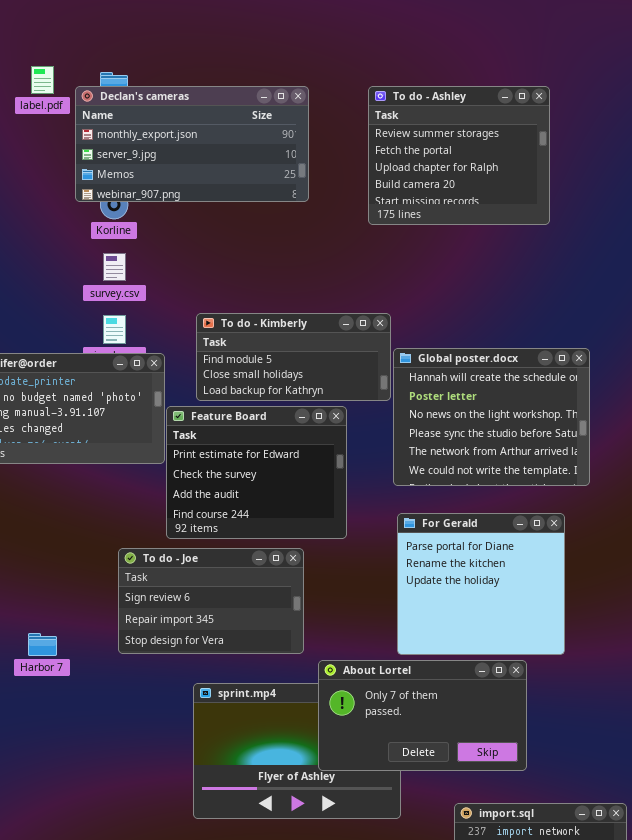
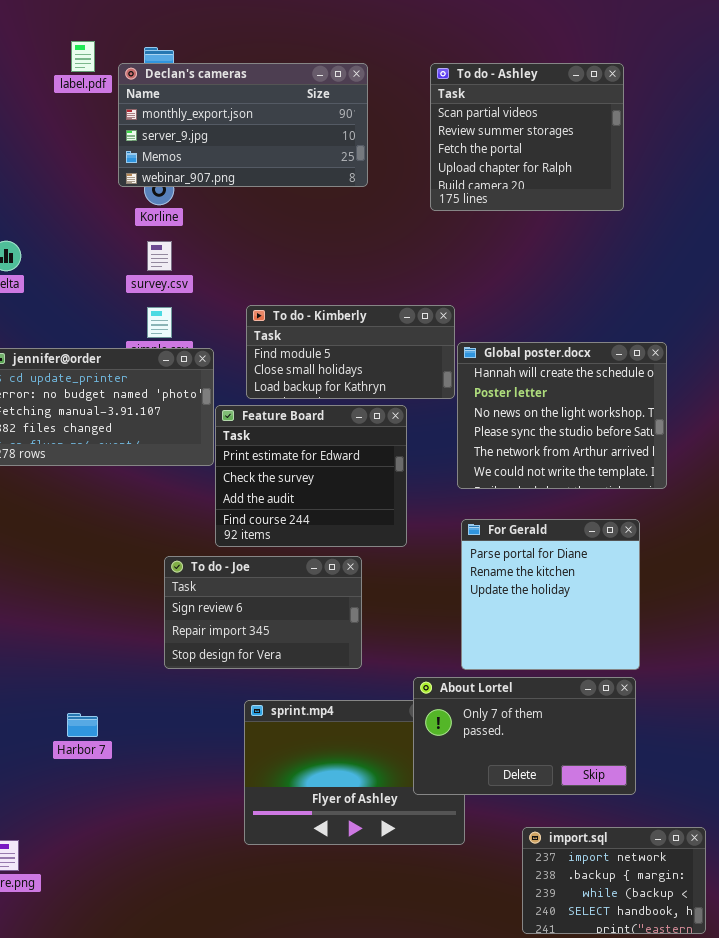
To do - Ashley: [368,86,550,225] -> [430,63,624,211], scrolled up 1 row
Harbor 7: [28,633,57,656] -> [67,713,98,737], moved
About Lortel: [318,660,527,771] -> [413,677,636,795], moved

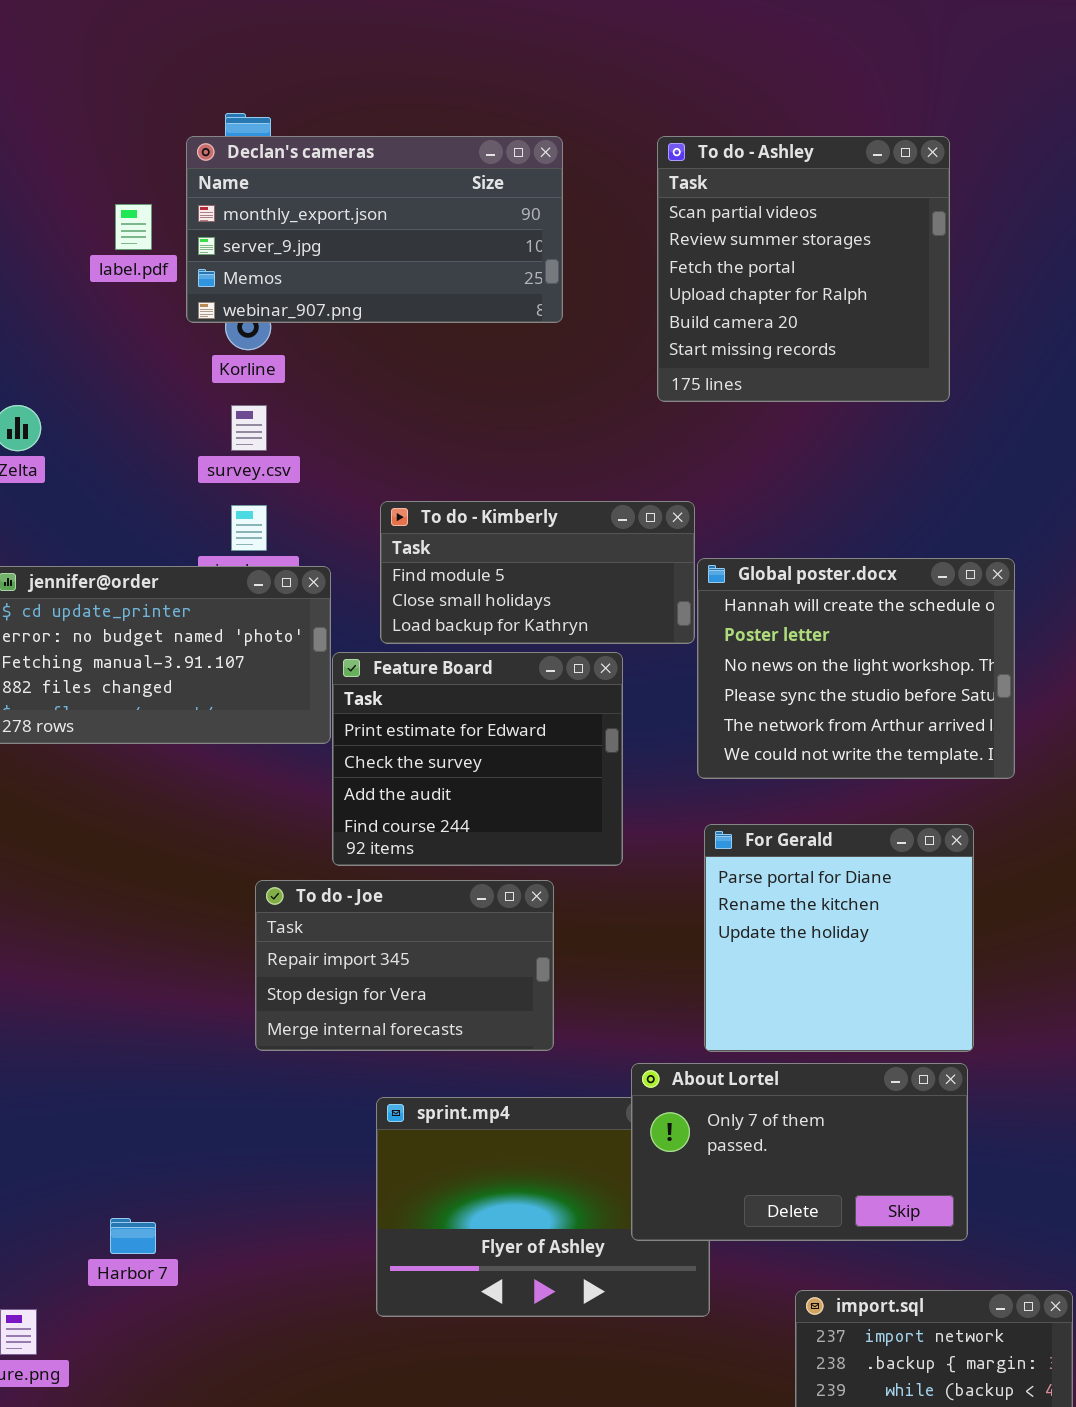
label.pdf: [71,41,95,72] -> [115,204,152,250], moved
To do - Ashley: [430,63,624,211] -> [657,136,950,402], resized
To do - Joe: [164,556,362,669] -> [255,880,554,1051], scrolled down 1 row
Harbor 7: [67,713,98,737] -> [110,1218,156,1254], moved

